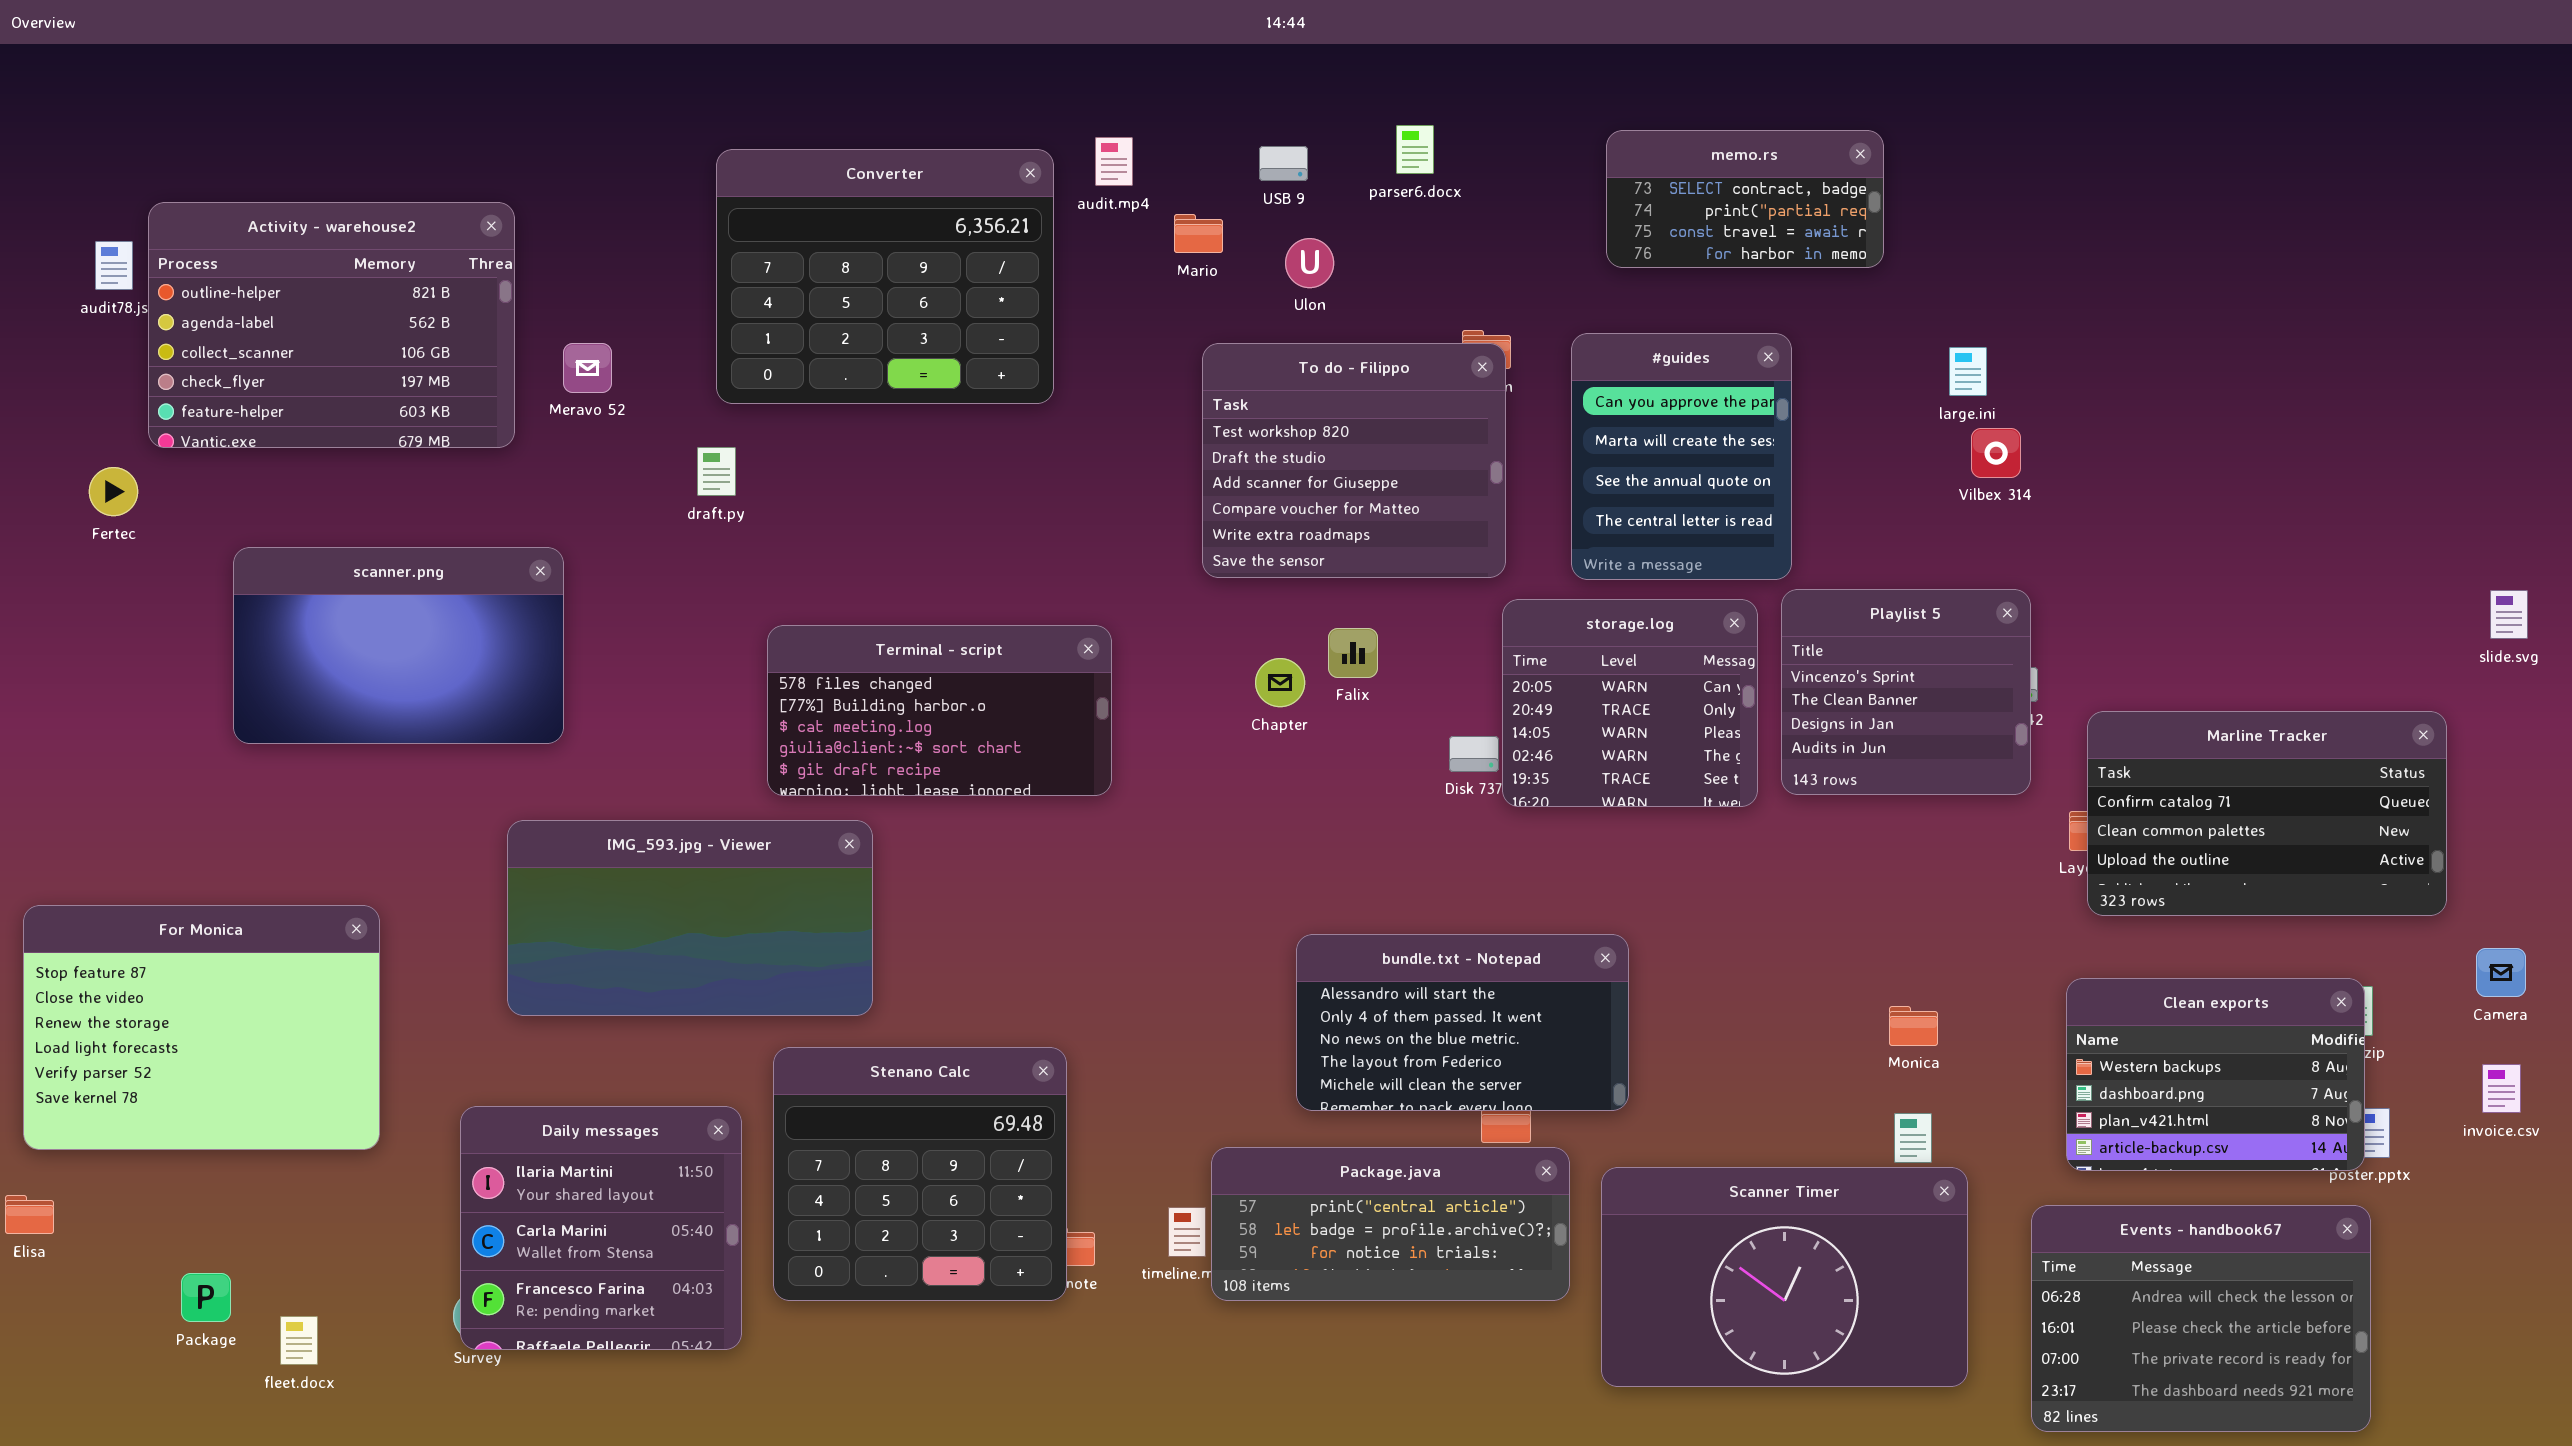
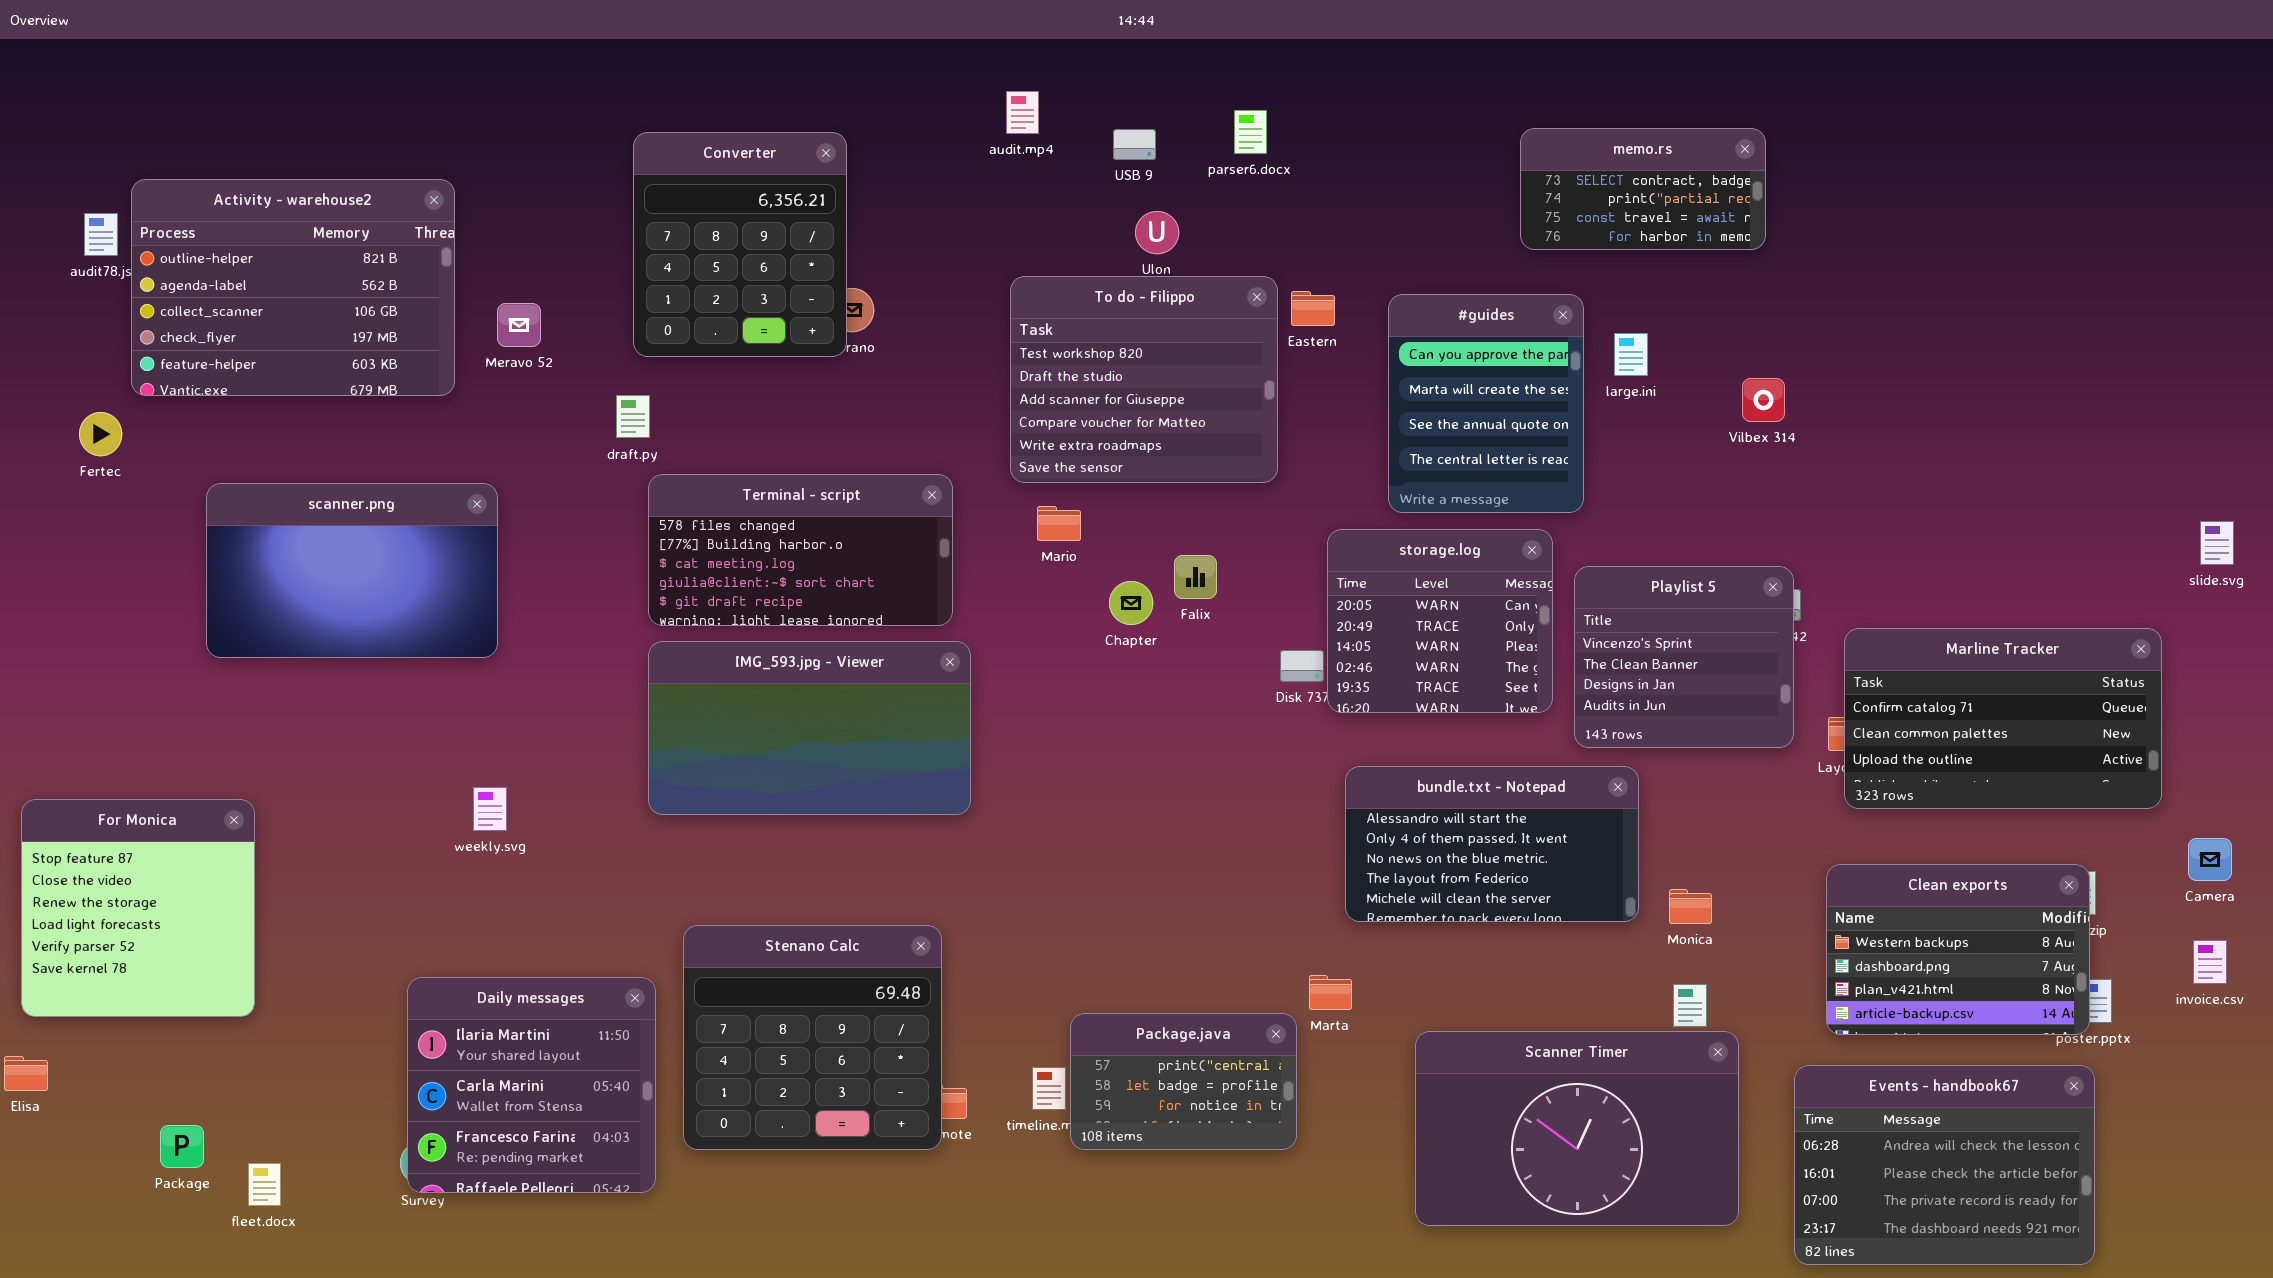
memo.rs: [1606,130,1884,268] -> [1520,128,1766,250], moved
audit.mp4: [1095,137,1133,186] -> [1006,91,1039,134], moved
Converter: [716,149,1054,404] -> [633,132,847,357], resized
Mario: [1174,214,1223,253] -> [1037,506,1081,541], moved
To do - Filippo: [1202,343,1506,578] -> [1010,276,1278,483], moved
large.ini: [1949,347,1987,396] -> [1614,333,1648,376], moved
Playlist 5: [1781,589,2031,795] -> [1574,566,1794,748], moved
Terminal - script: [767,625,1112,796] -> [648,474,953,626], moved
IMG_593.jpg - Viewer: [507,820,873,1016] -> [648,641,971,815], moved
For Monica: [23,905,380,1150] -> [21,799,255,1017], resized
bundle.txt - Notepad: [1296,934,1629,1111] -> [1345,766,1639,922], moved
Package.java: [1211,1147,1570,1301] -> [1070,1013,1297,1150], resized

